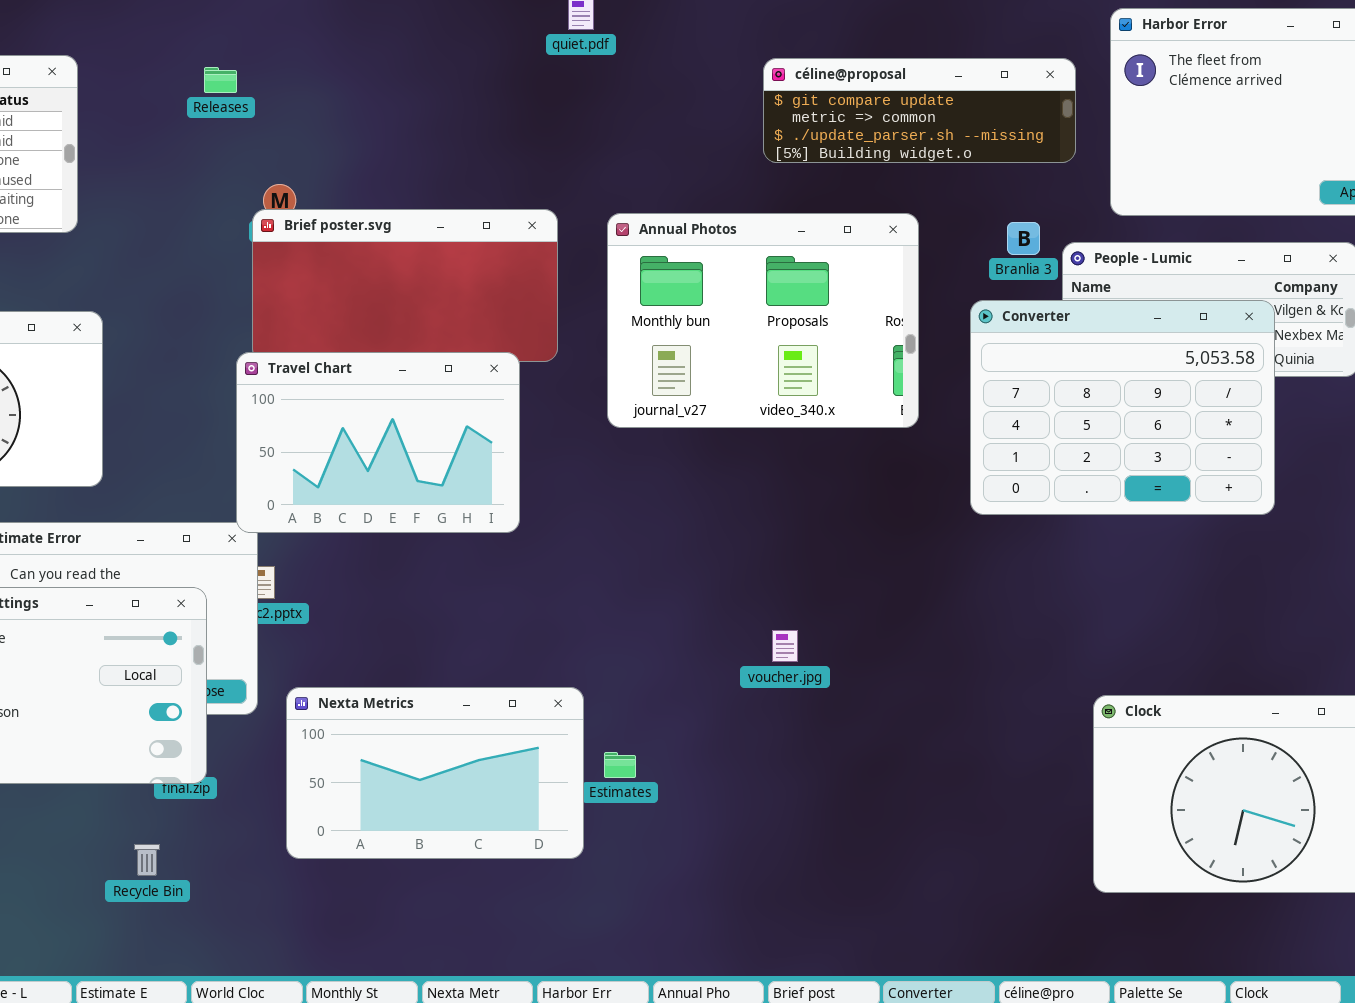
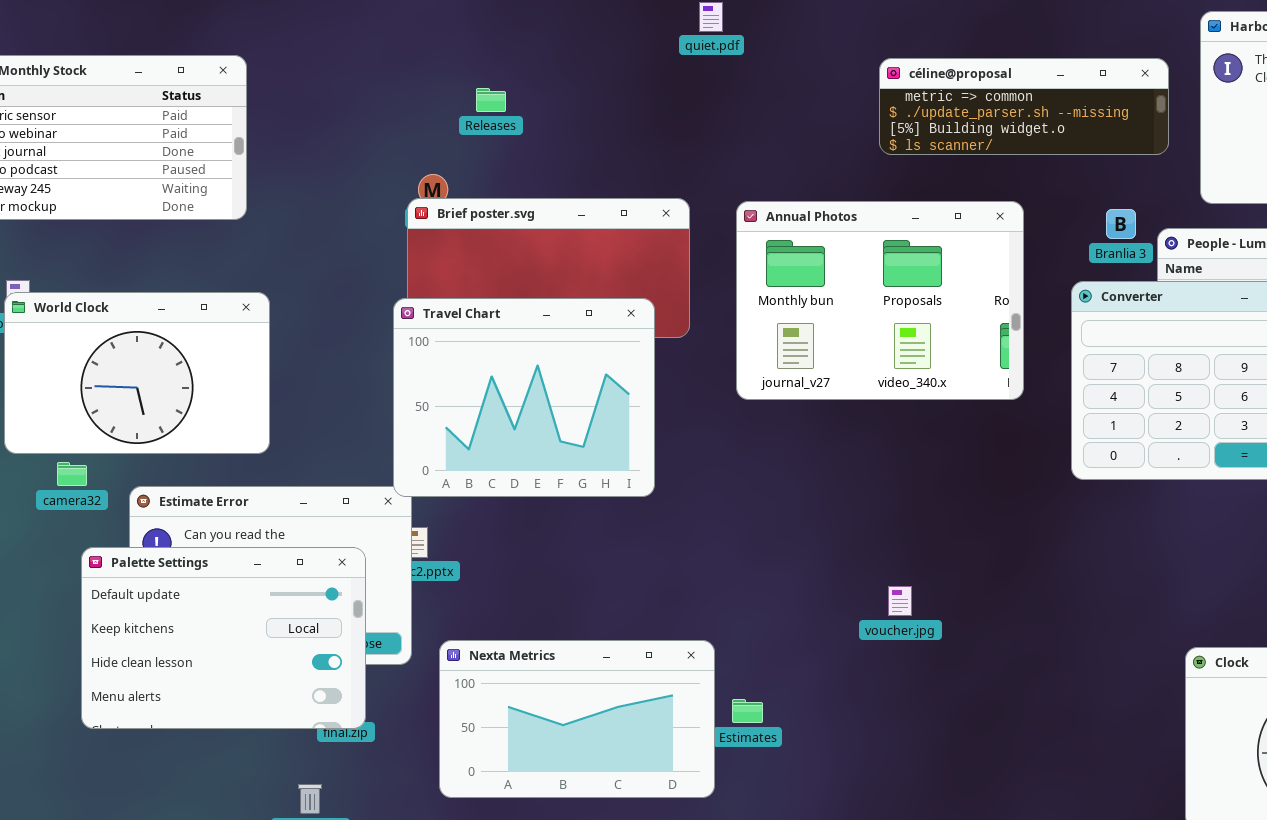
céline@proposal: [763,58,1076,163] -> [879,58,1169,155], scrolled down 1 row
Releases: [204,67,237,93] -> [476,88,506,112], moved
Travel Chart: [236,352,520,533] -> [393,298,655,497], resized

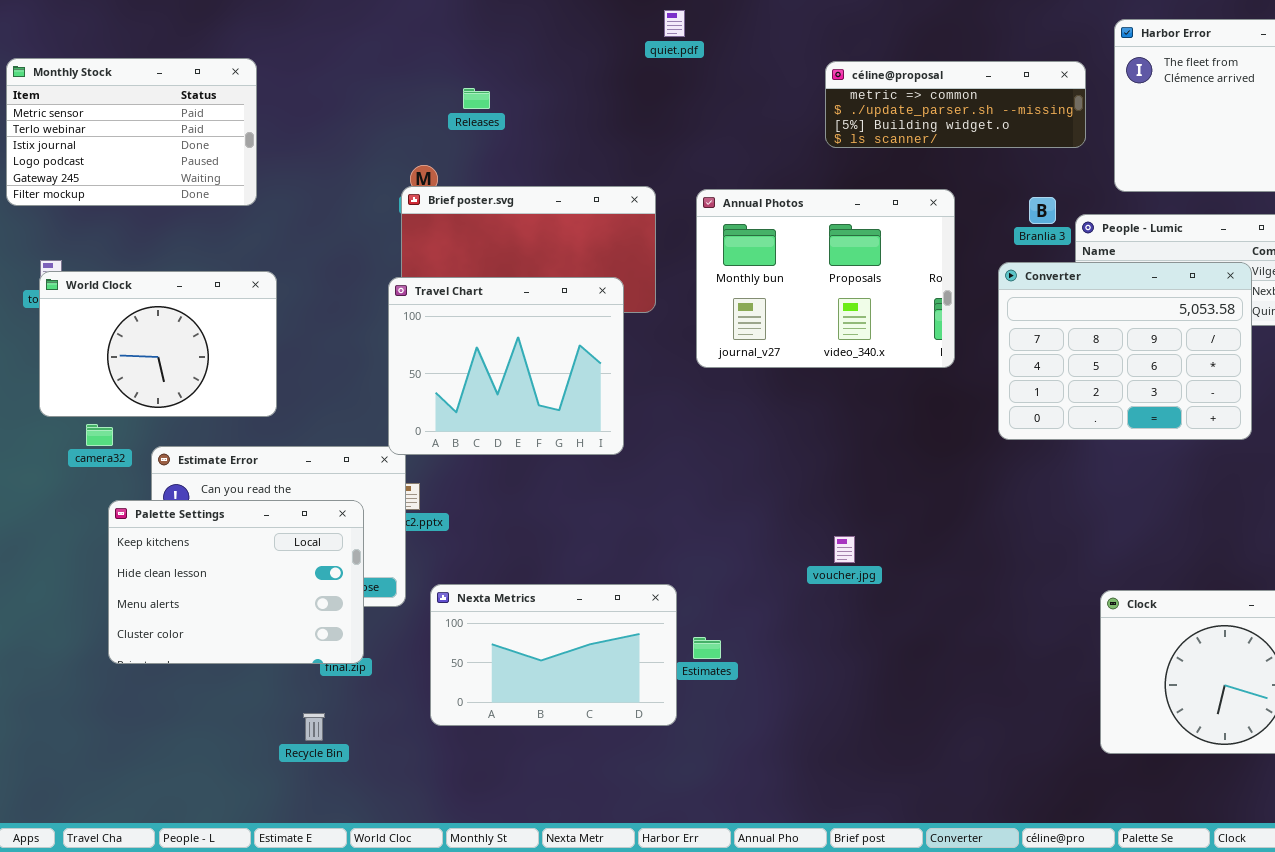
Palette Settings: [81,547,366,729] -> [108,500,364,664], scrolled down 1 row

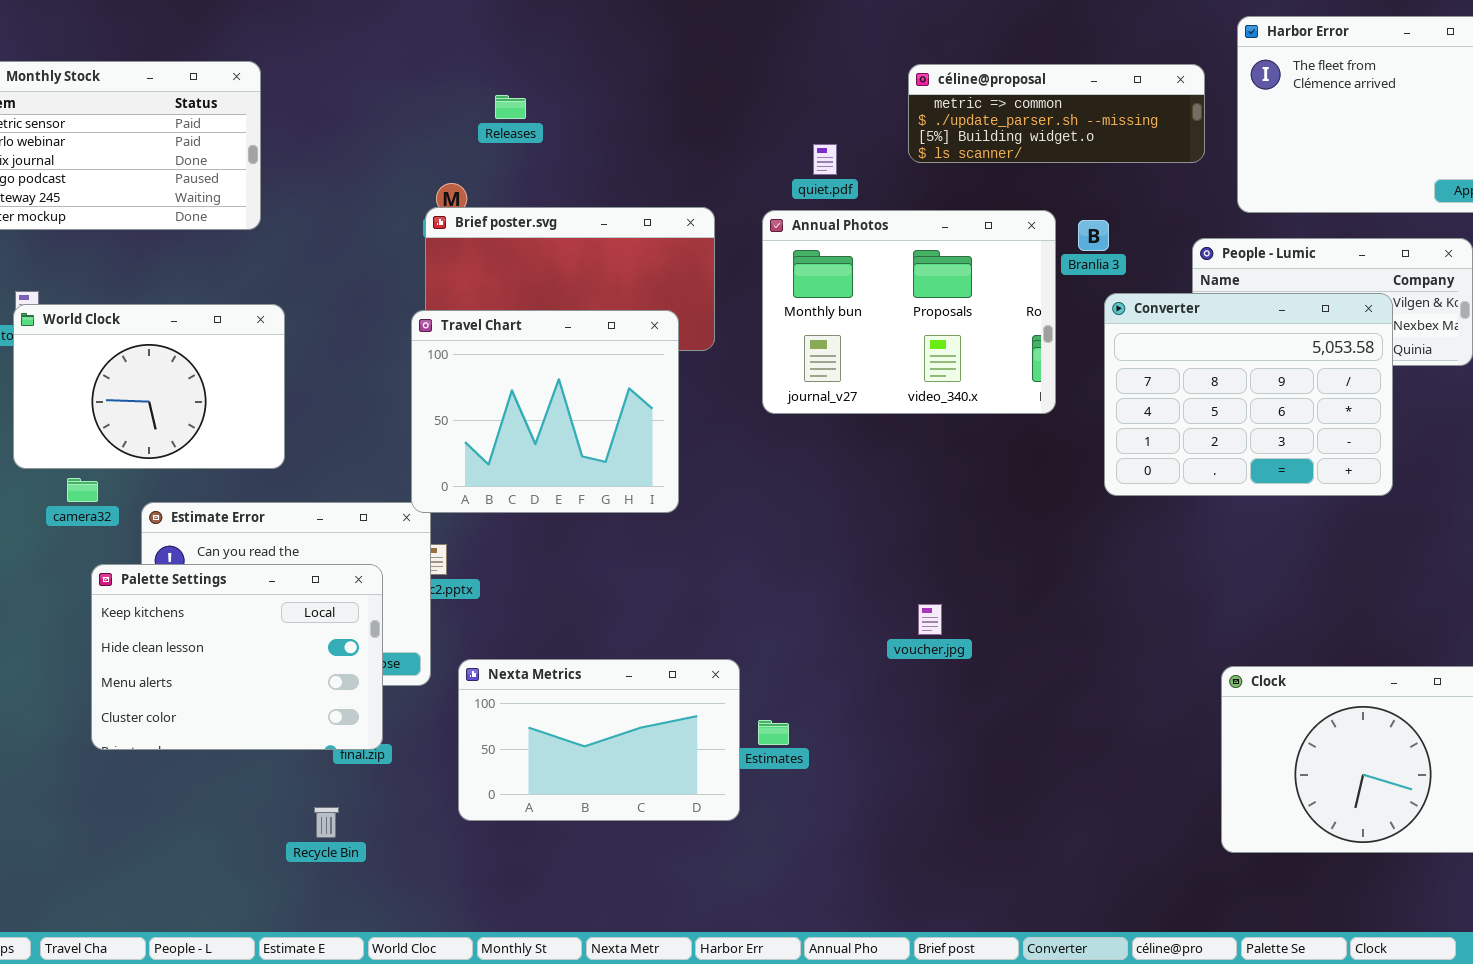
quiet.pdf: [664,10,685,37] -> [813,144,837,175], moved
Branlia 3: [1029,197,1056,224] -> [1078,220,1109,251], moved

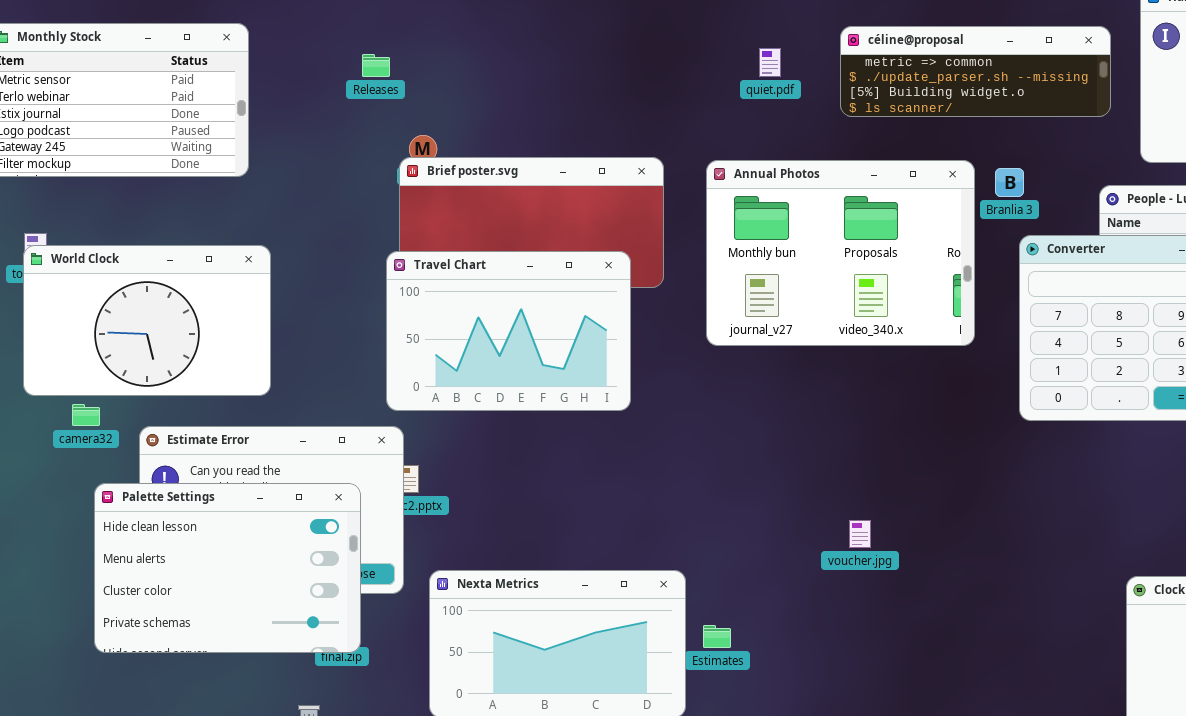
Releases: [495,95,526,119] -> [362,54,390,77], moved
quiet.pdf: [813,144,837,175] -> [759,48,781,77], moved
Travel Chart: [411,310,679,513] -> [386,251,631,411], resized
Palette Settings: [91,564,383,750] -> [94,483,361,653], scrolled down 1 row

